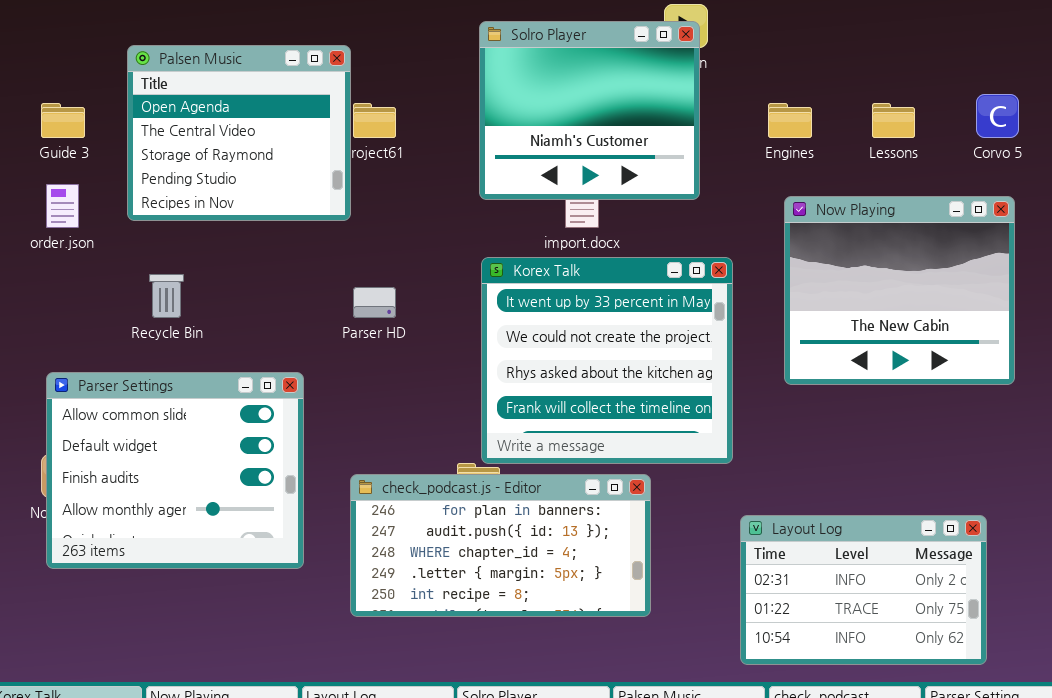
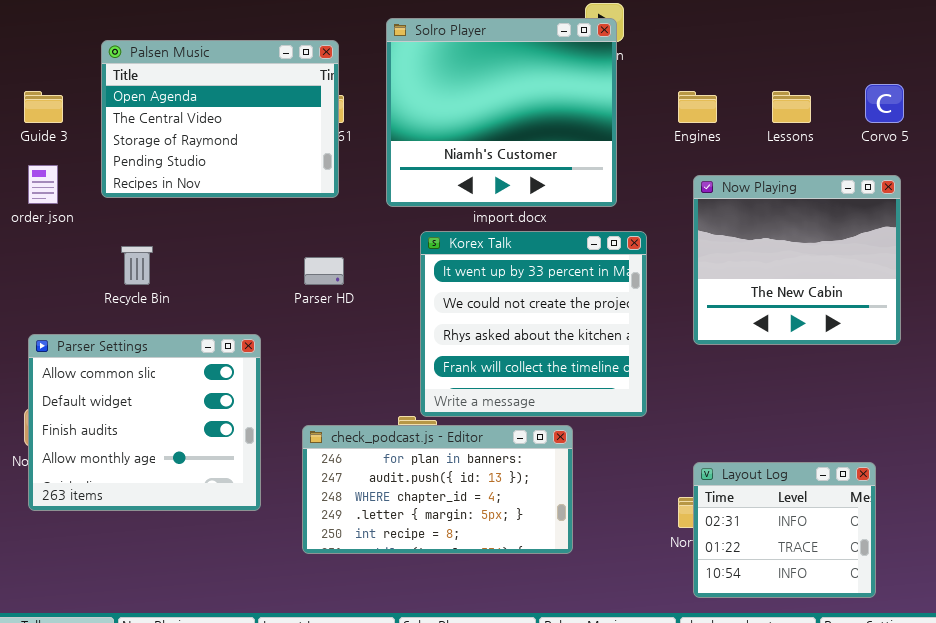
Solro Player: [479,21,700,200] -> [386,18,617,207], resized
Palsen Music: [127,45,351,221] -> [101,40,339,198], resized
Layout Log: [740,515,987,665] -> [693,462,876,598], resized

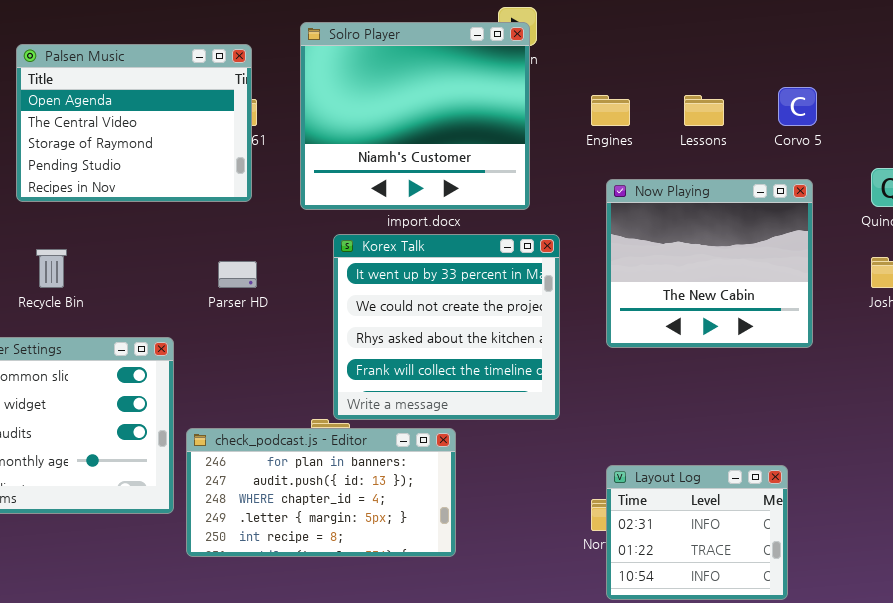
check_podcast.js - Editor: [302,425,573,554] -> [186,428,456,557], moved

